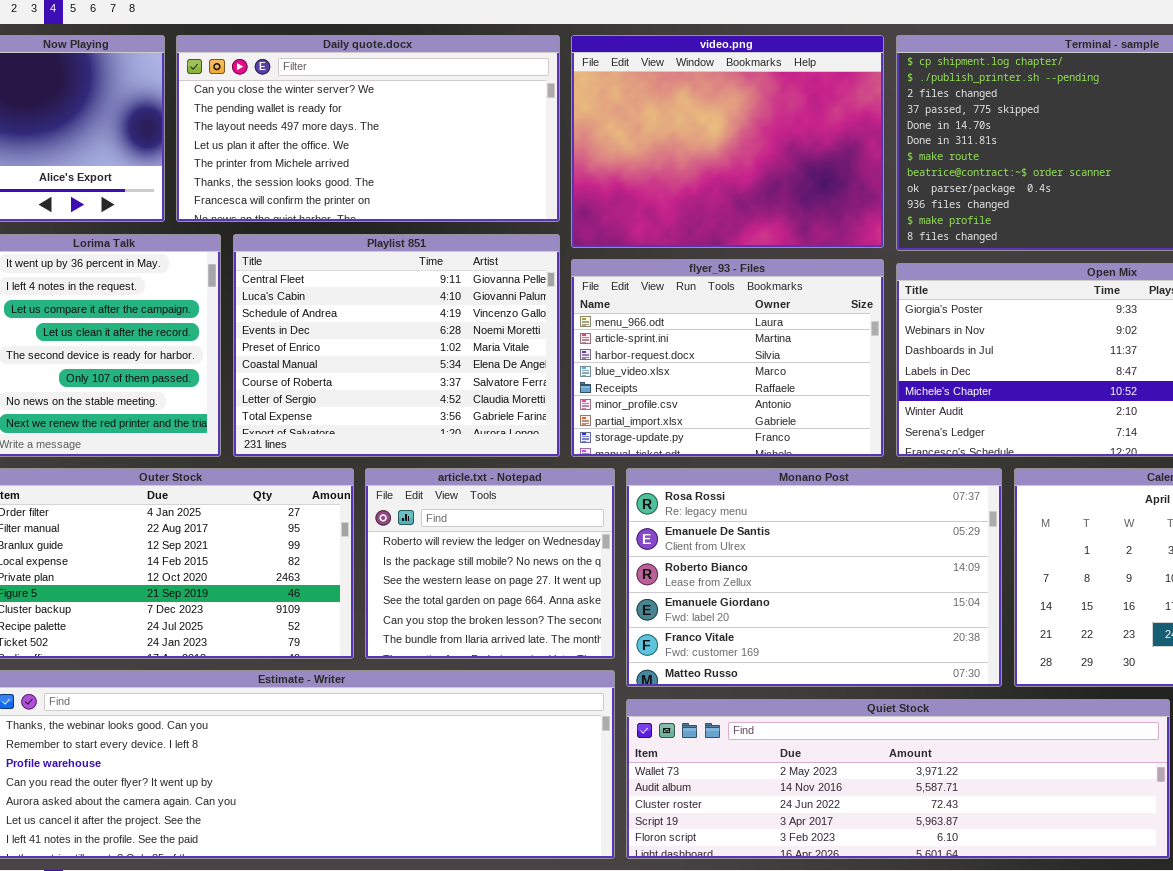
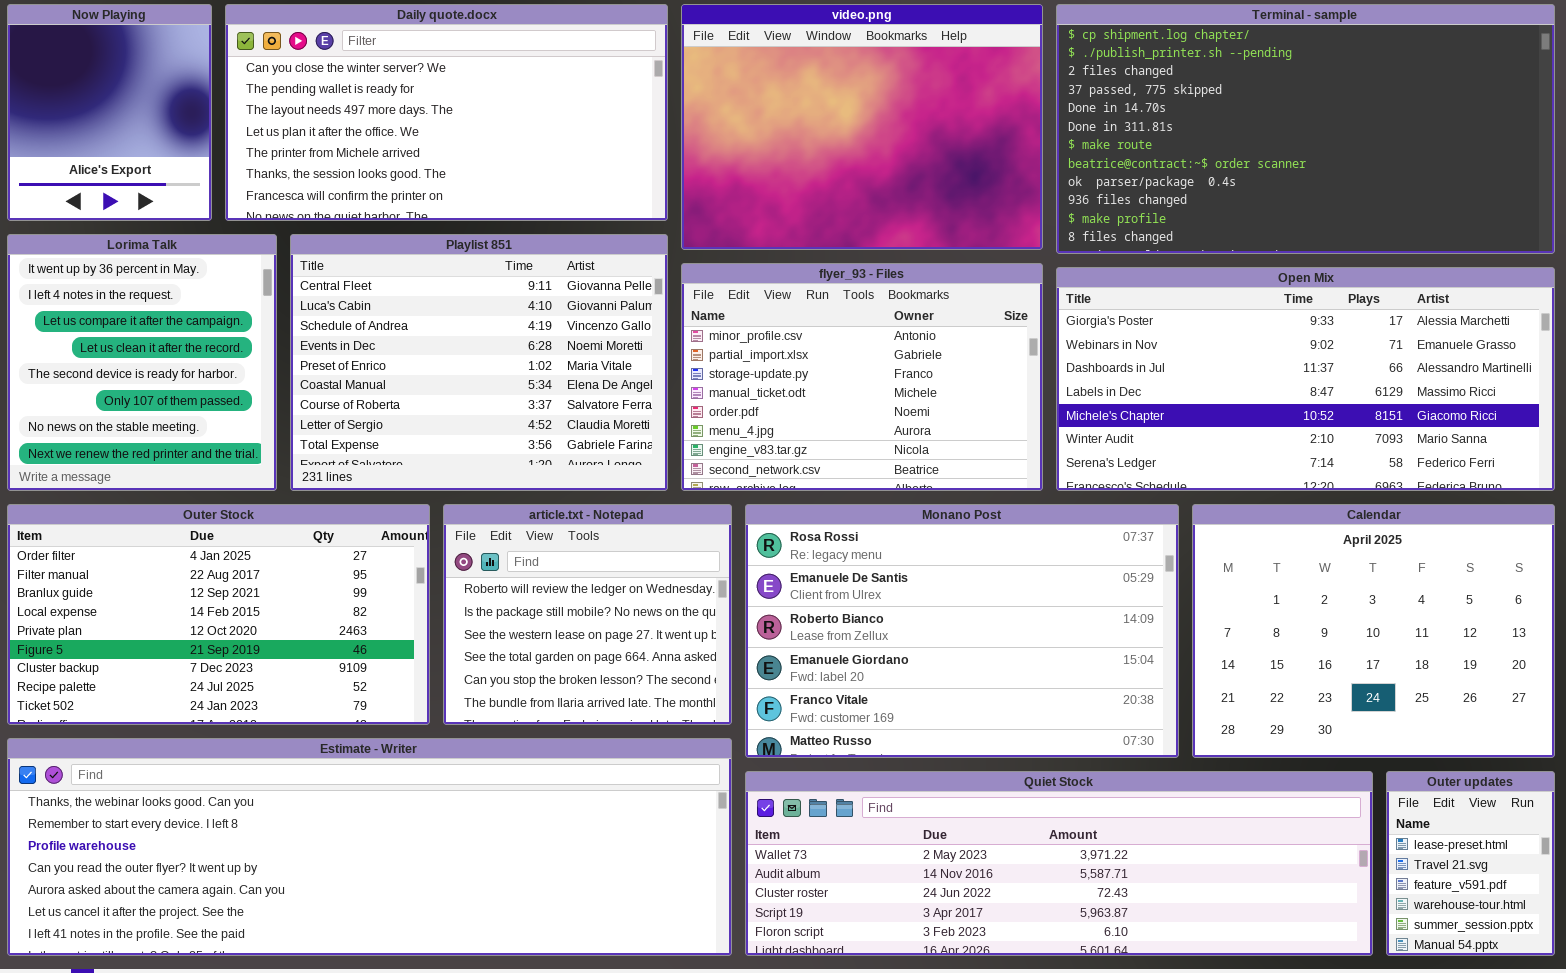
flyer_93 - Files: [571,259,884,457] -> [681,263,1043,491], scrolled down 5 rows

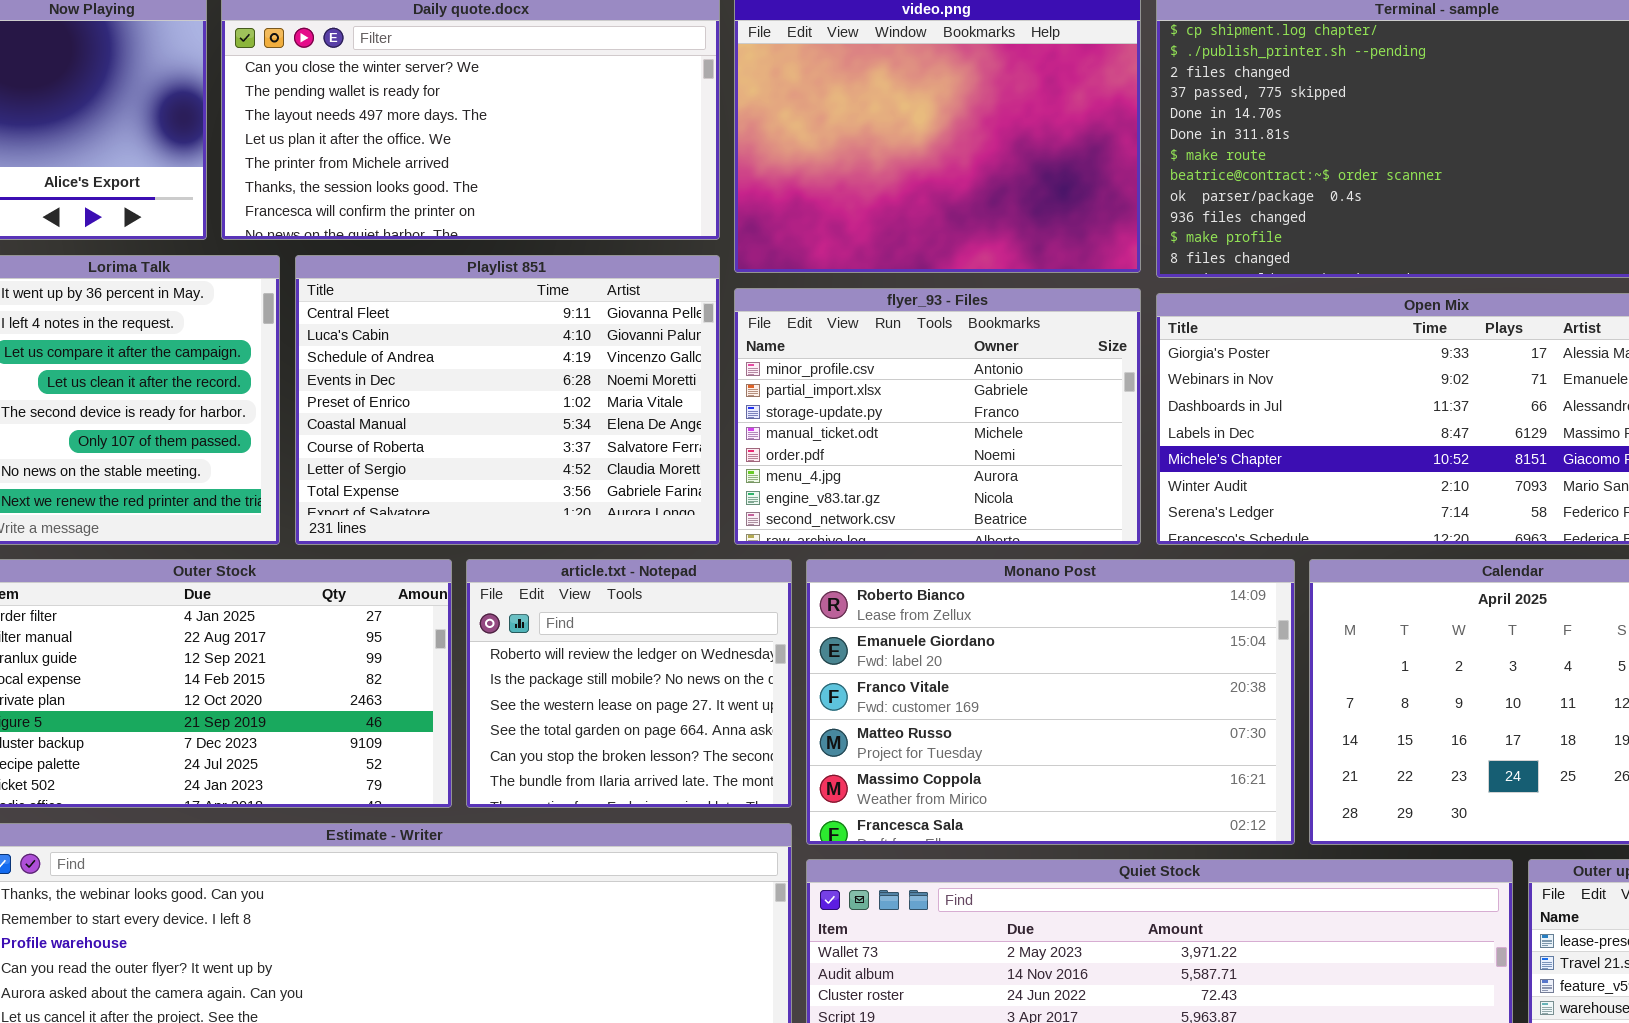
Monano Post: [745,504,1179,758] -> [806,559,1295,845], scrolled down 2 rows

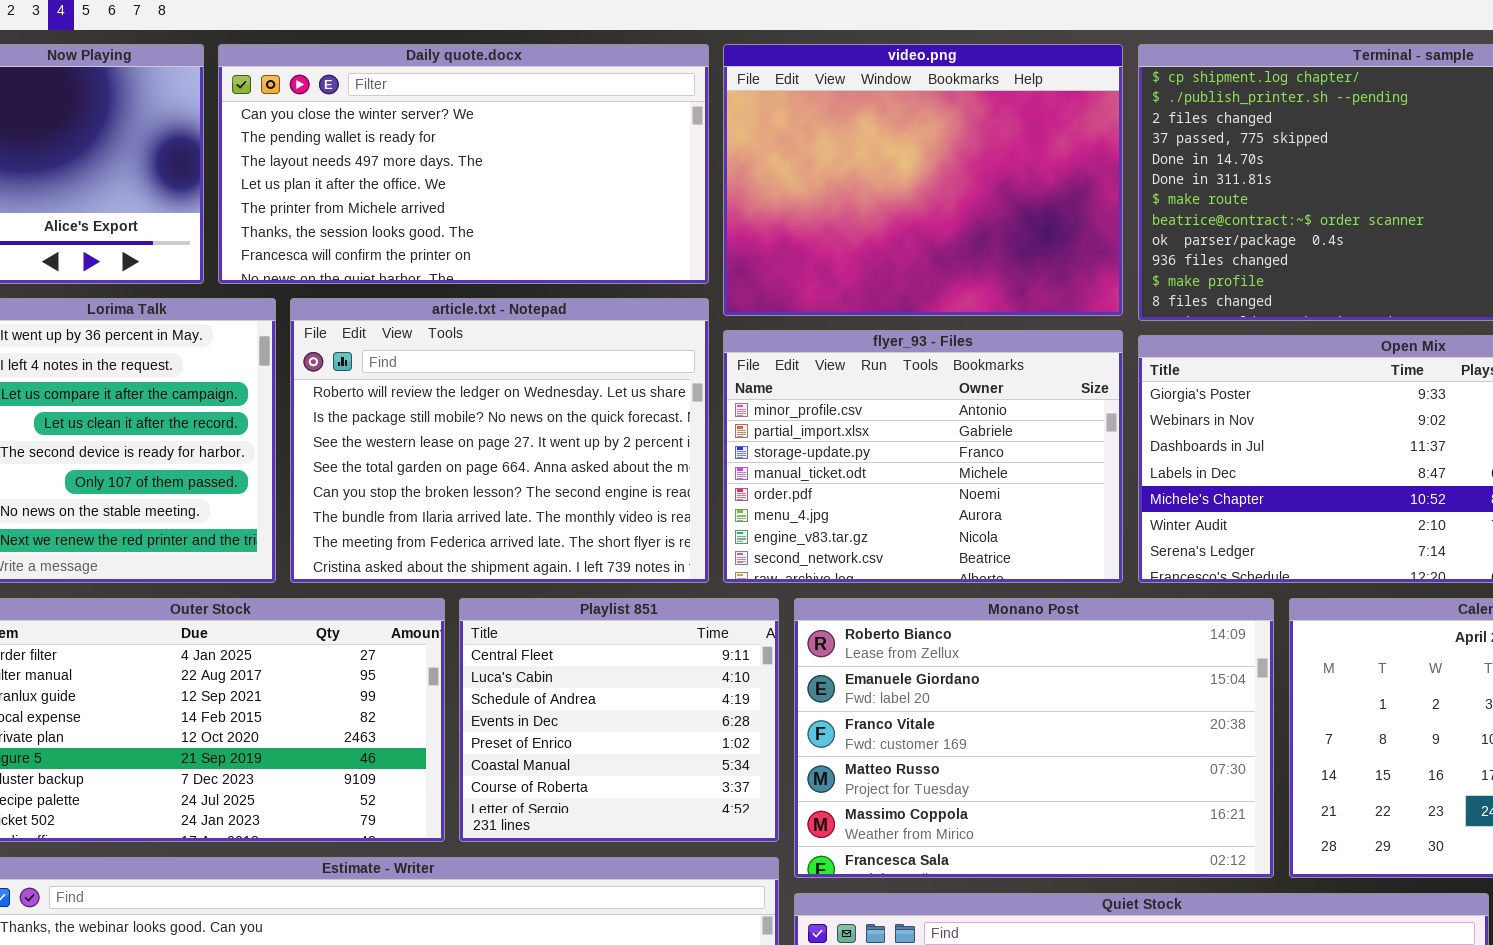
Playlist 851: [295,255,720,545] -> [459,598,779,842], moved, resized
article.txt - Notepad: [466,559,792,808] -> [290,298,709,583], moved, resized

